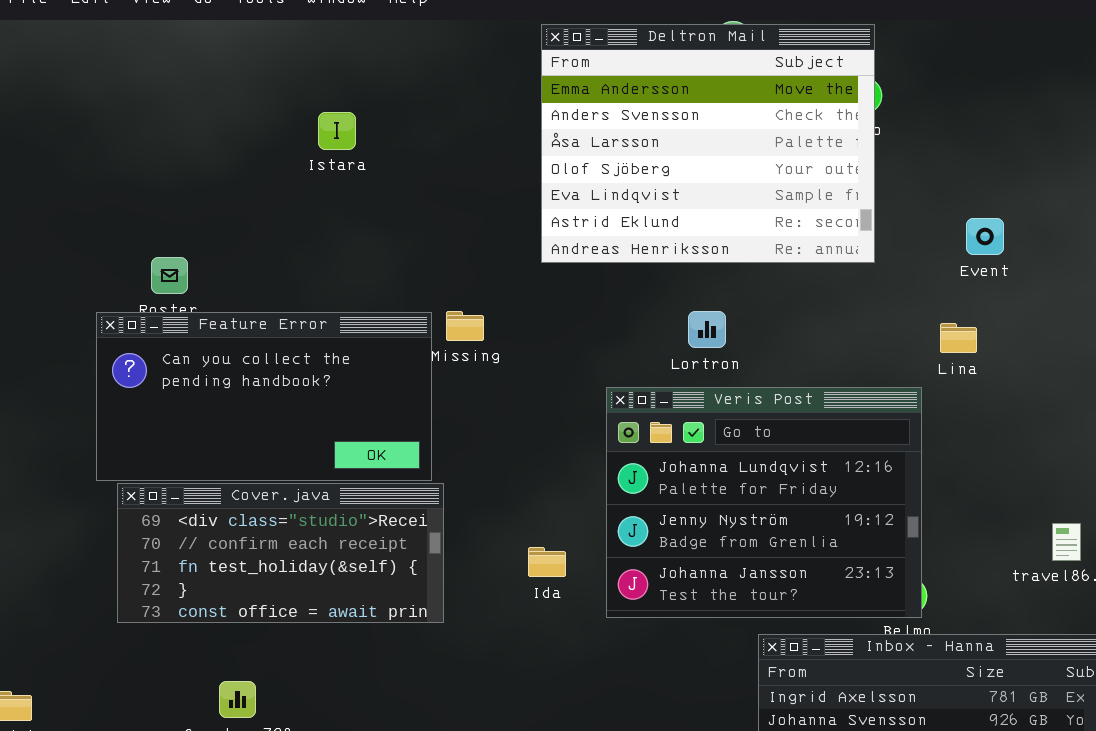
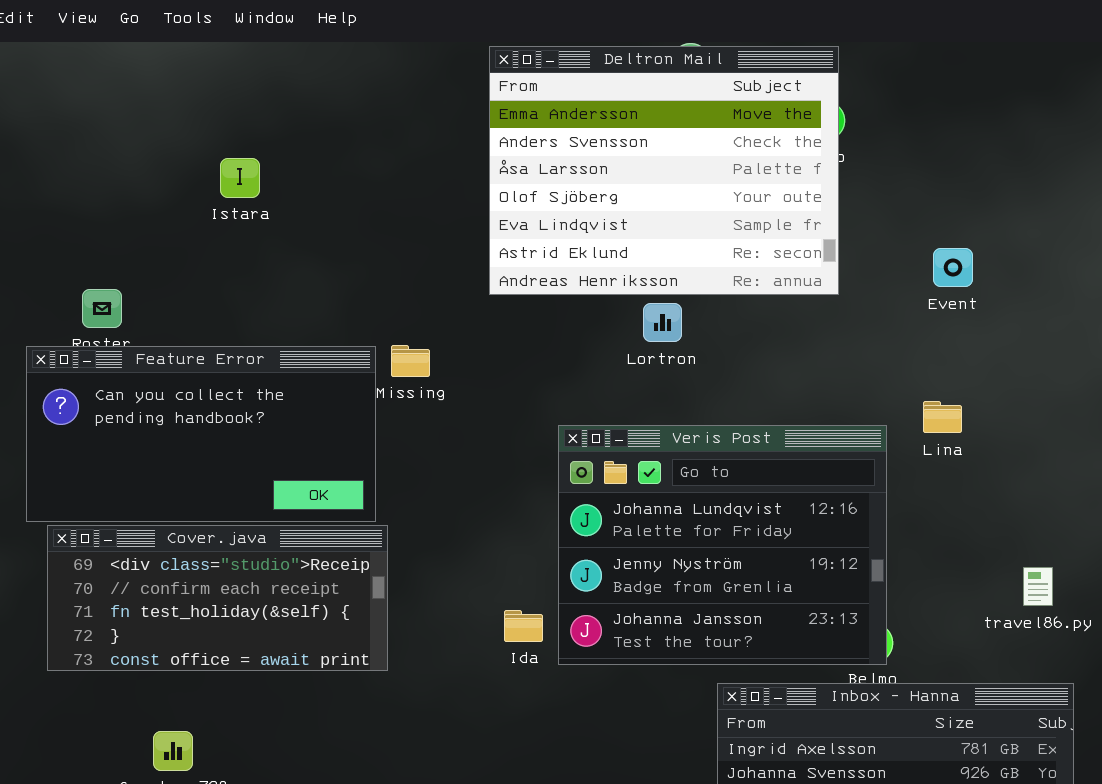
Istara: [318,112,356,150] -> [220,158,260,198], moved
Lortron: [688,311,726,348] -> [643,303,682,342], moved
Lina: [940,323,977,353] -> [923,401,962,433], moved
Ida: [528,547,566,577] -> [504,610,543,642], moved

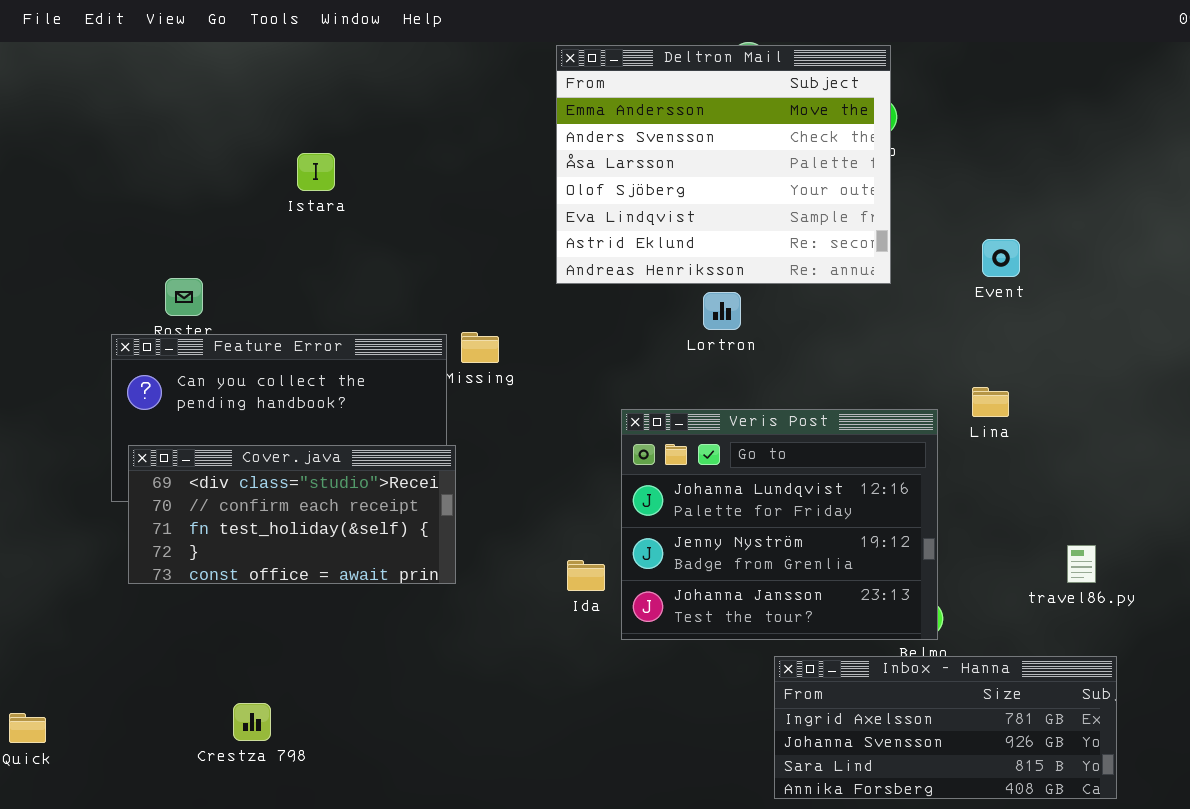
Cover.java: [47,525,388,671] -> [128,445,456,584], moved
Ida: [504,610,543,642] -> [567,560,605,591], moved

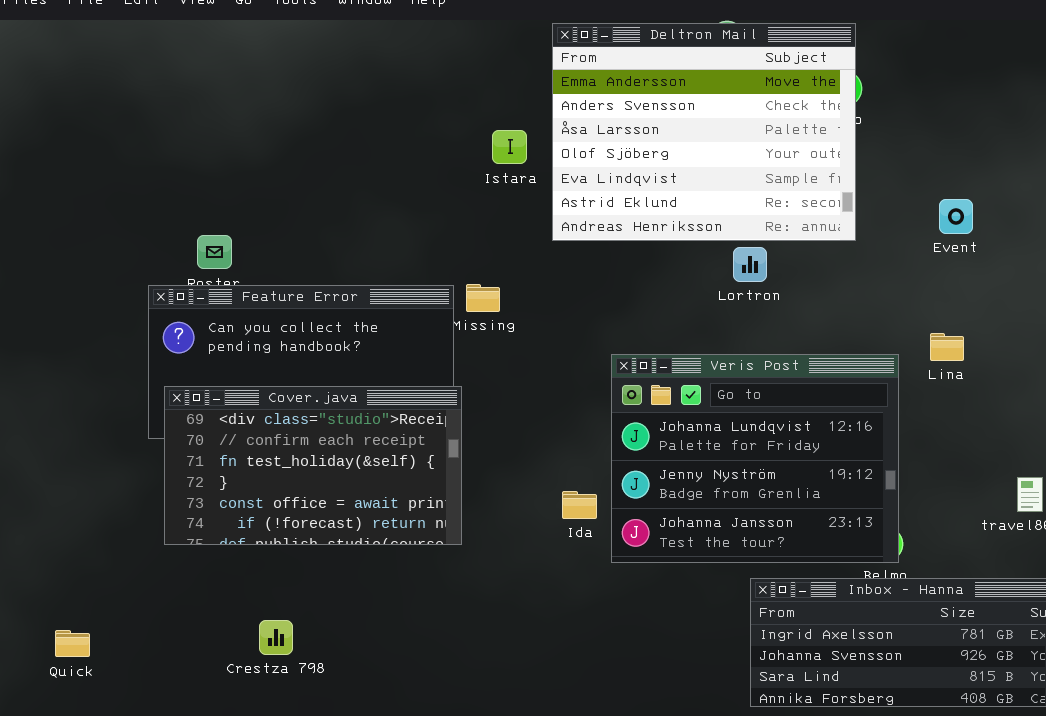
Istara: [297,153,335,191] -> [492,130,527,164], moved
Lortron: [703,292,741,330] -> [733,247,767,282], moved
Cover.java: [128,445,456,584] -> [164,386,462,545], resized

